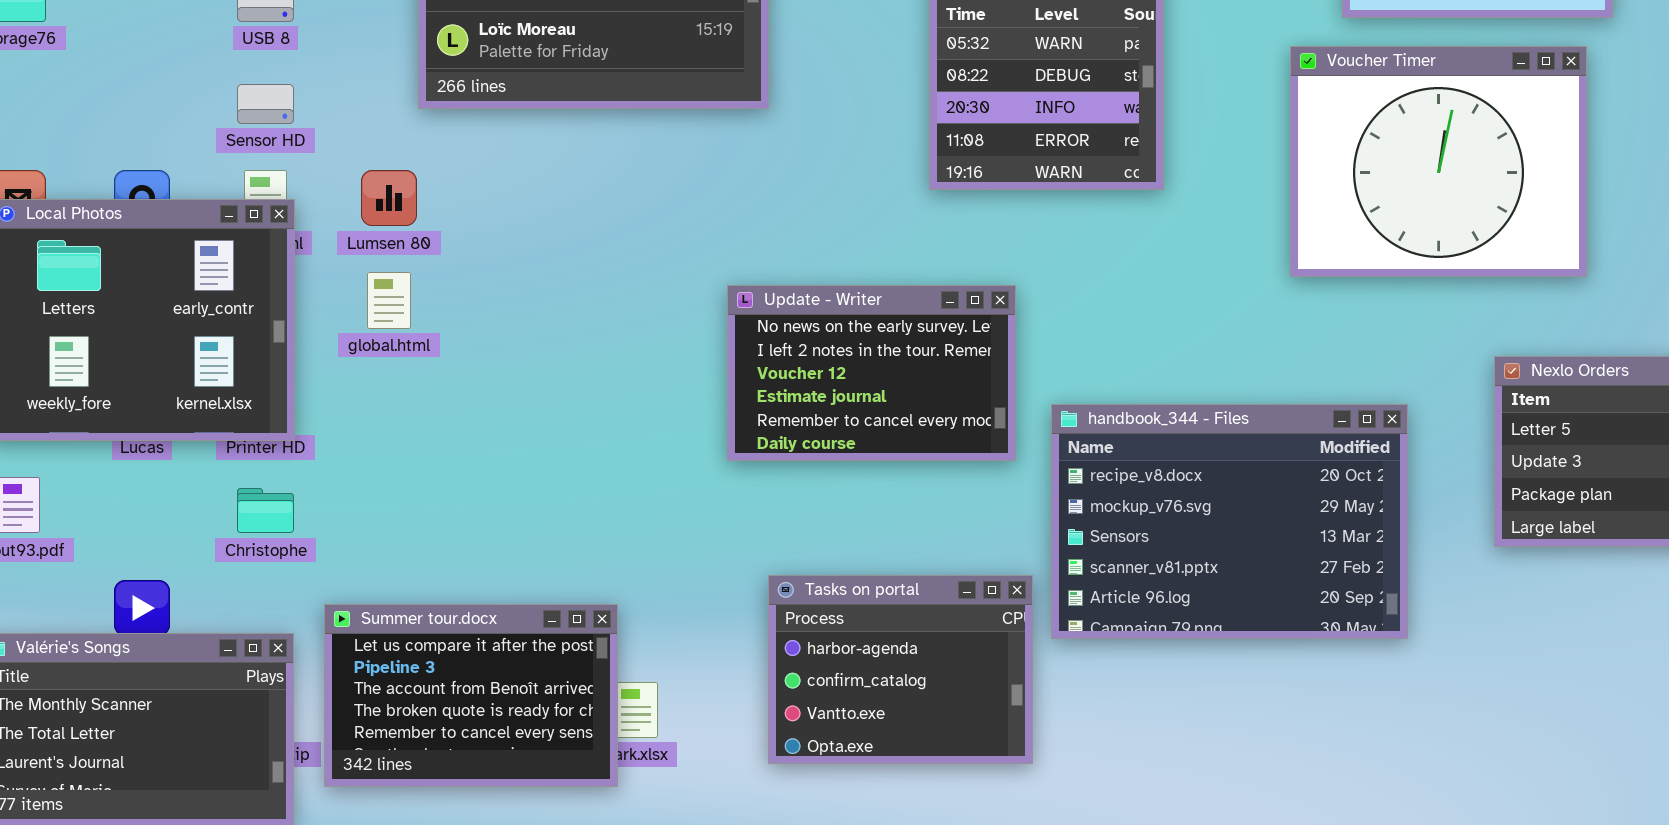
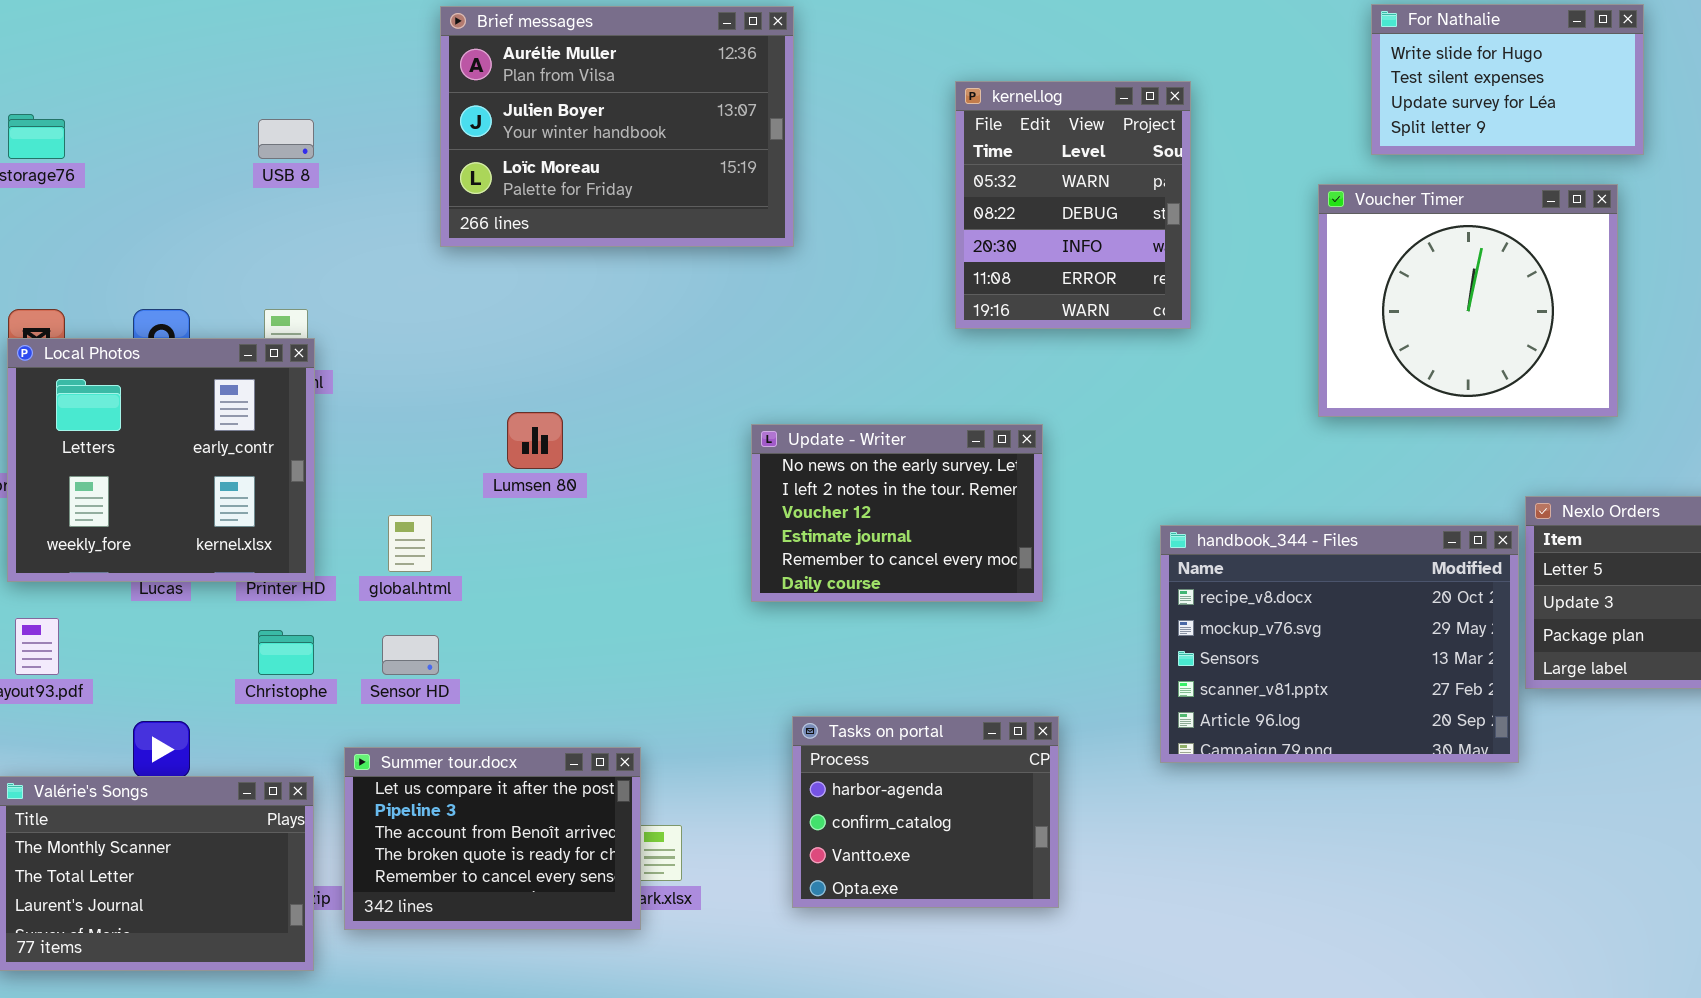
Sensor HD: [237,84,294,124] -> [382,635,439,675], moved
Lumsen 80: [361,170,417,226] -> [507,412,563,469], moved
global.html: [367,272,411,329] -> [388,515,432,572], moved
handbook_344 - Files: [1051,404,1408,639] -> [1160,525,1519,763], moved

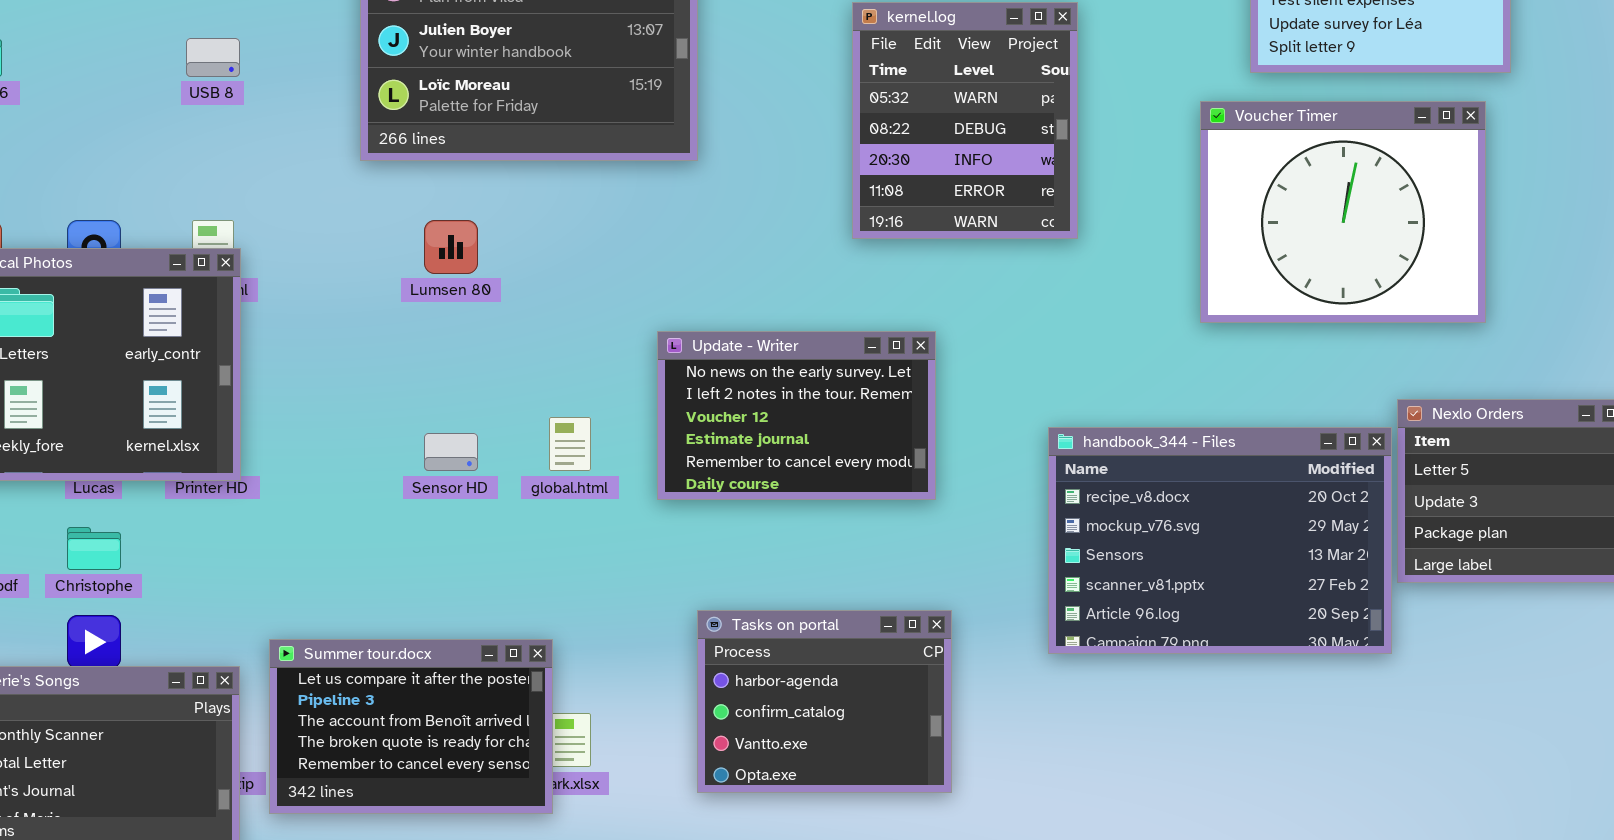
Lumsen 80: [507,412,563,469] -> [424,220,478,274], moved
global.html: [388,515,432,572] -> [549,417,591,471], moved
Christophe: [258,630,314,675] -> [67,527,121,570], moved
Sensor HD: [382,635,439,675] -> [424,433,478,471], moved

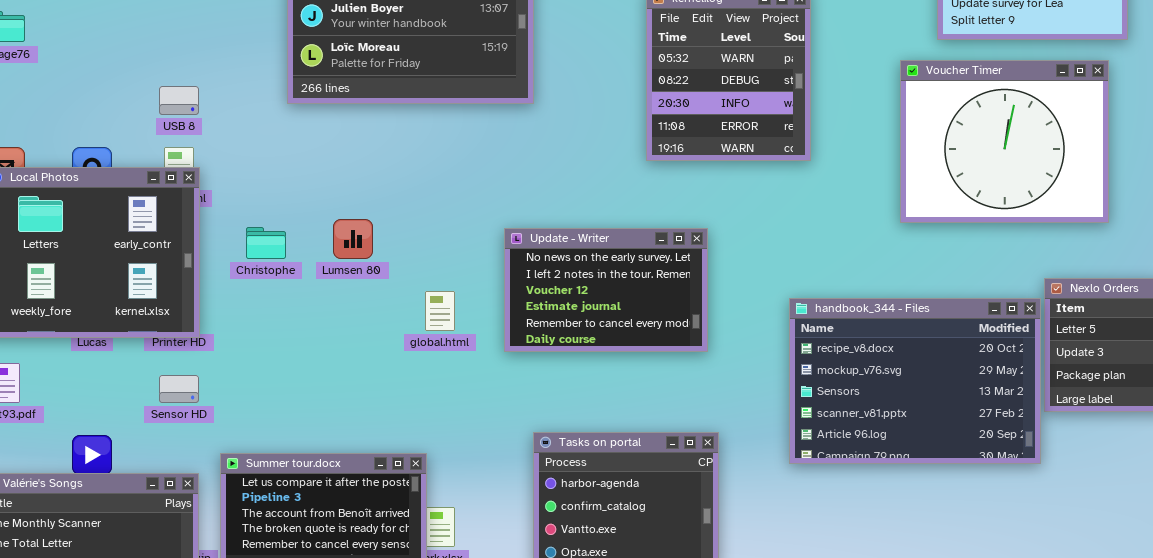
USB 8: [186,38,240,77] -> [159,86,199,115], moved
Lumsen 80: [424,220,478,274] -> [333,219,373,259], moved
Sensor HD: [424,433,478,471] -> [159,375,199,403], moved
Christophe: [67,527,121,570] -> [246,227,286,259], moved

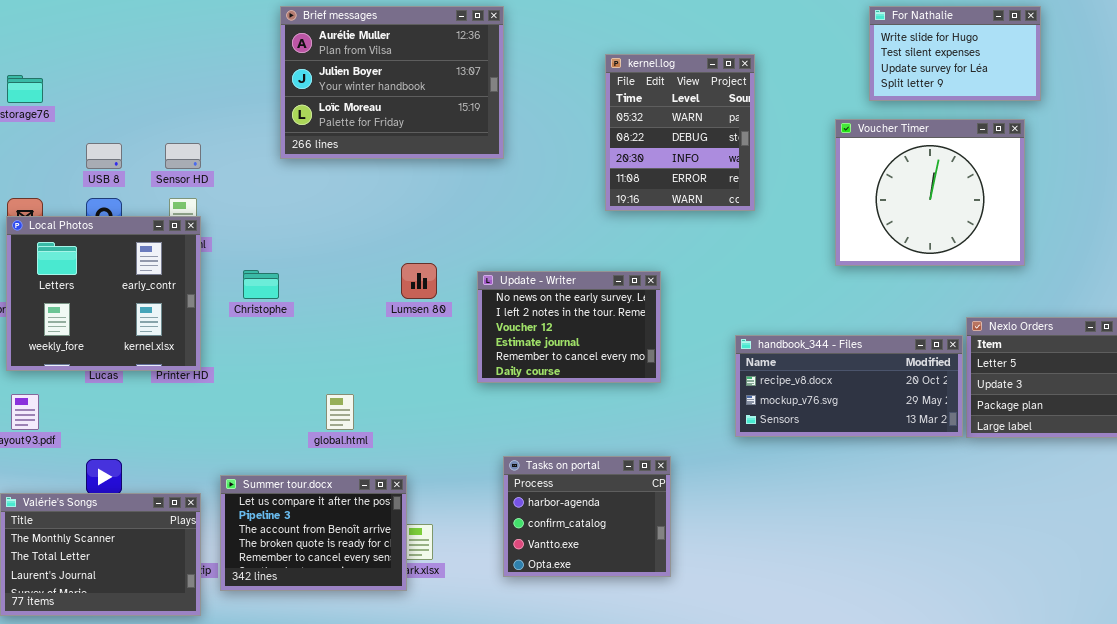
USB 8: [159,86,199,115] -> [86,143,122,169], moved
Lumsen 80: [333,219,373,259] -> [401,263,437,299], moved
global.html: [425,291,455,331] -> [326,394,354,430], moved
handbook_344 - Files: [789,298,1041,464] -> [735,335,963,437], resized
Sensor HD: [159,375,199,403] -> [165,143,201,169], moved

